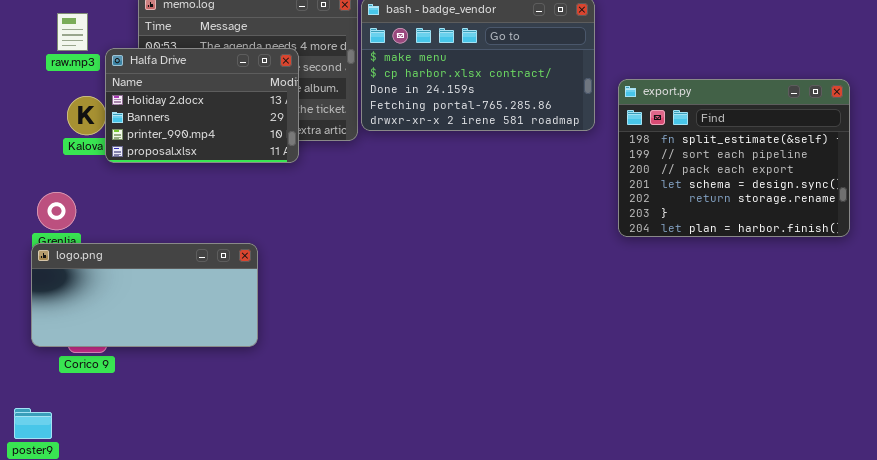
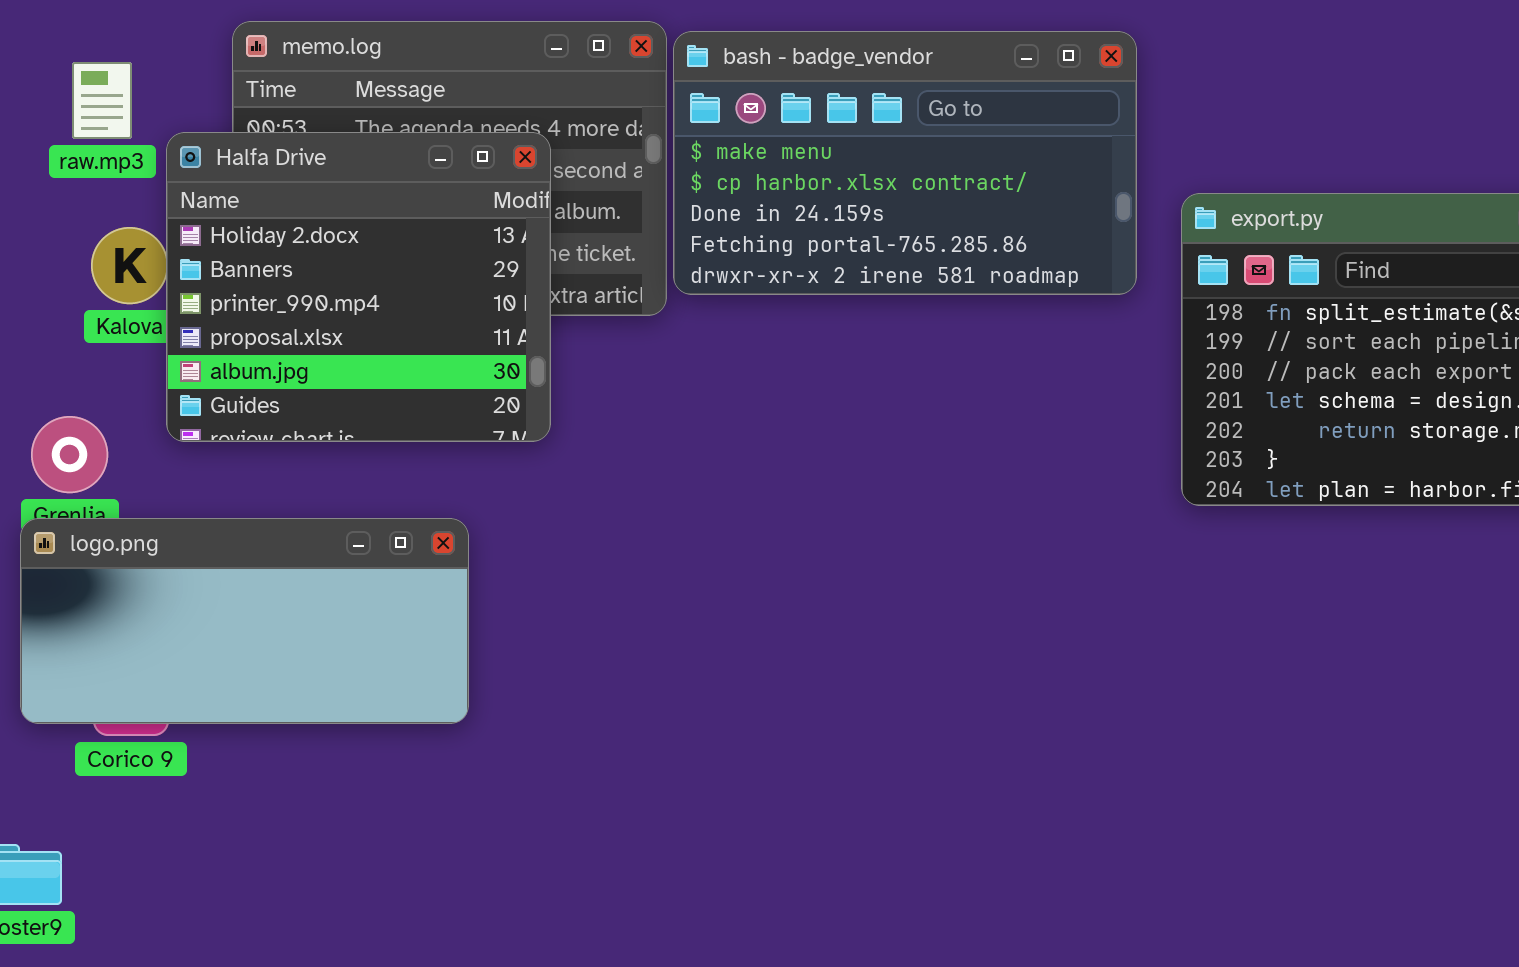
Halfa Drive: [105,48,299,163] -> [166,132,551,442], resized

